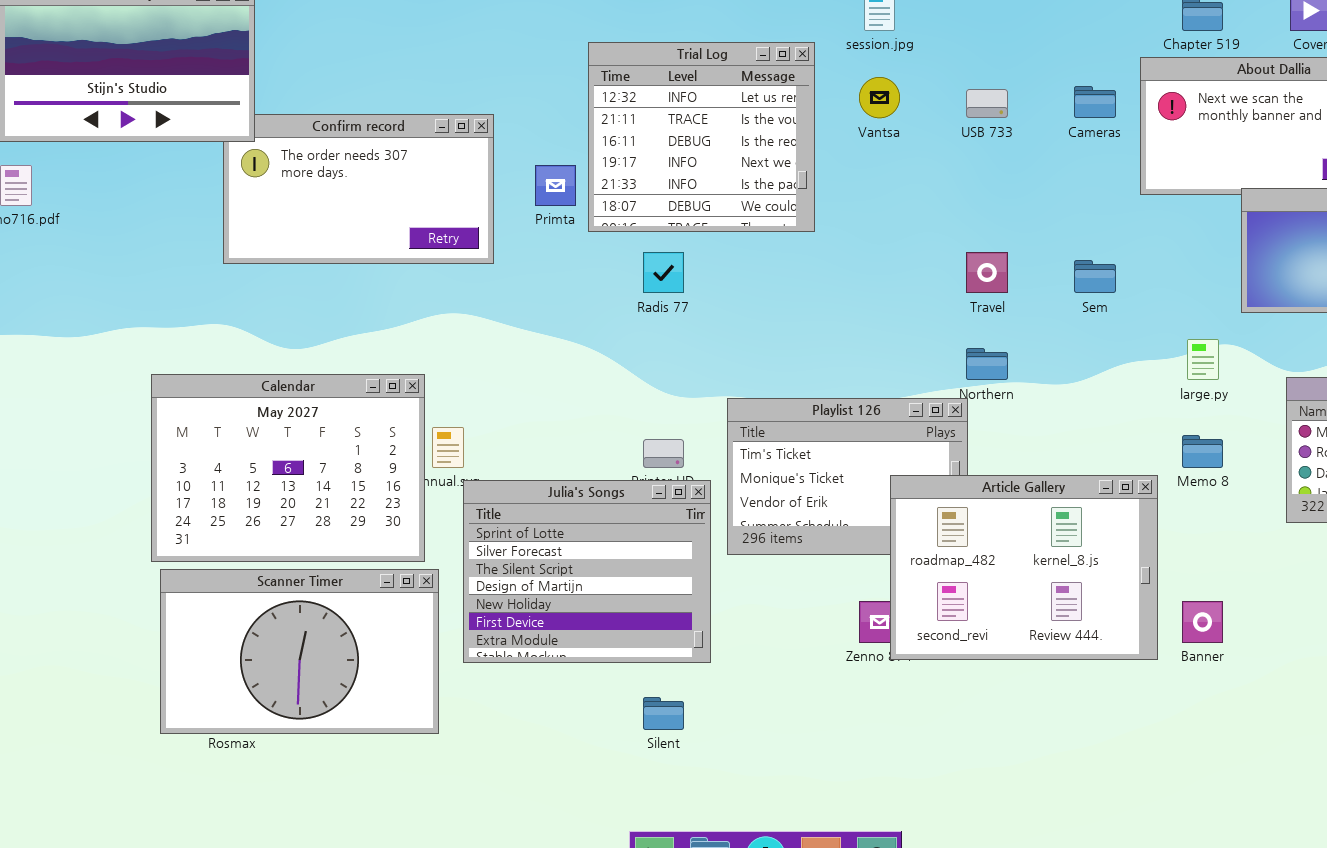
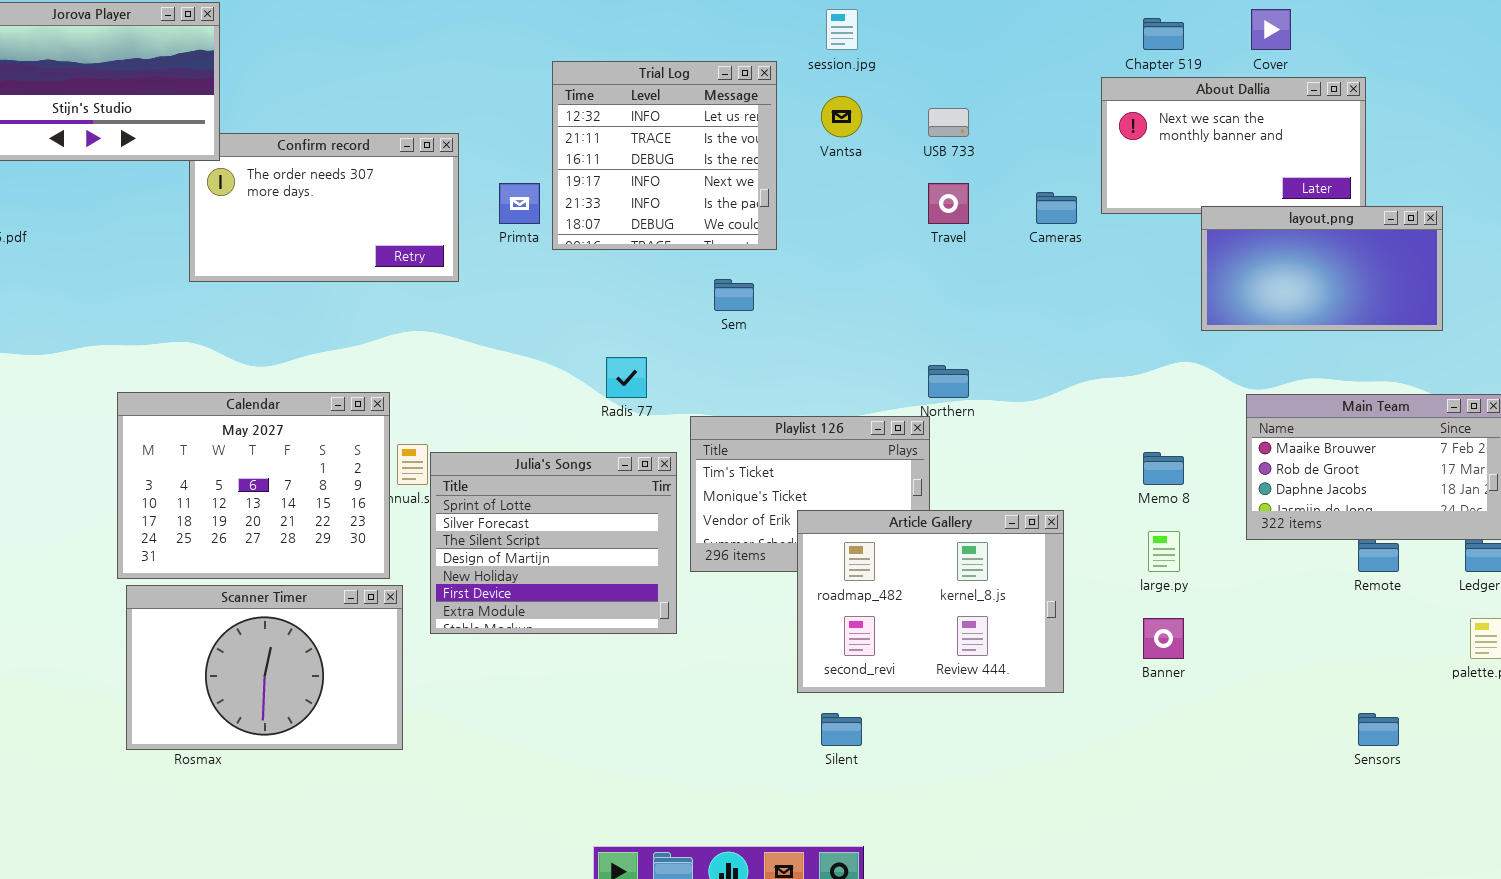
Cameras: [1074,86,1116,118] -> [1036,192,1077,224], moved
Radis 77: [643,252,684,293] -> [606,357,647,398], moved
Travel: [966,252,1008,293] -> [928,183,969,224], moved
Sem: [1074,260,1116,293] -> [714,279,754,311], moved
large.py: [1187,339,1219,380] -> [1148,531,1180,572], moved
Article Gallery: [890,475,1158,660] -> [797,510,1064,693], moved
Julia's Songs: [463,480,711,663] -> [430,452,677,634], moved
Silent: [643,697,684,730] -> [821,713,862,746], moved

